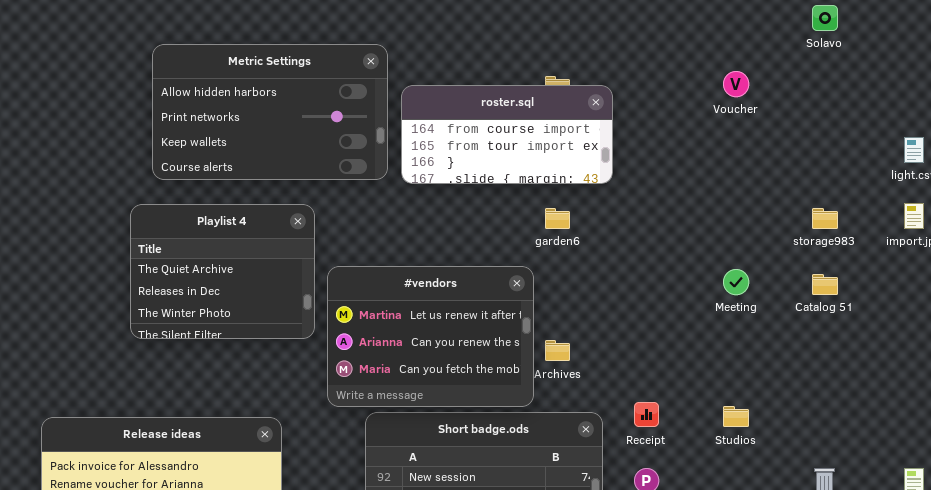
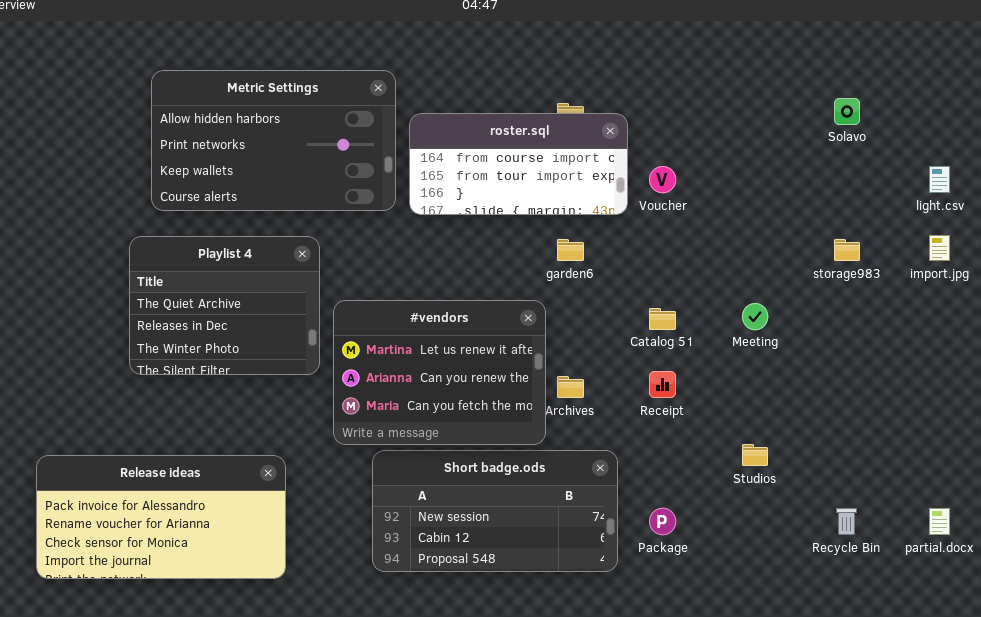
Solavo: [812,5,838,31] -> [834,98,860,125], moved
Voucher: [723,71,749,97] -> [649,166,676,193], moved
Catalog 51: [812,274,838,295] -> [649,308,676,330], moved
Receipt: [634,402,659,427] -> [649,371,676,398], moved

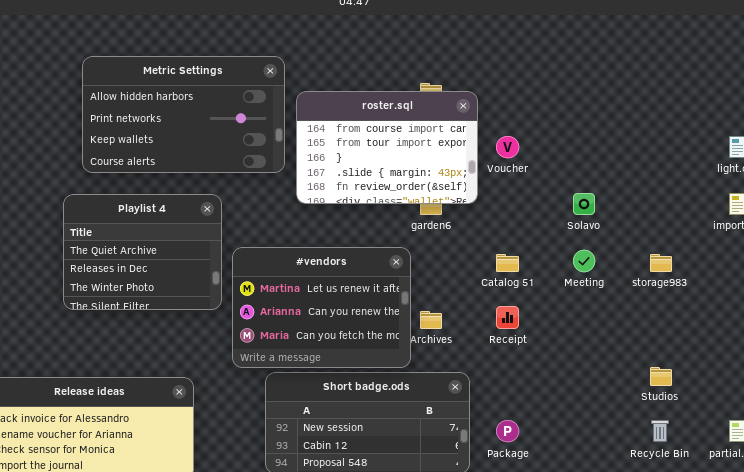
Solavo: [834,98,860,125] -> [573,193,595,215], moved
roster.sql: [409,113,628,215] -> [296,91,478,204], resized
storage983: [834,239,860,261] -> [650,254,672,272], moved
Studios: [742,444,768,466] -> [650,367,672,386], moved

